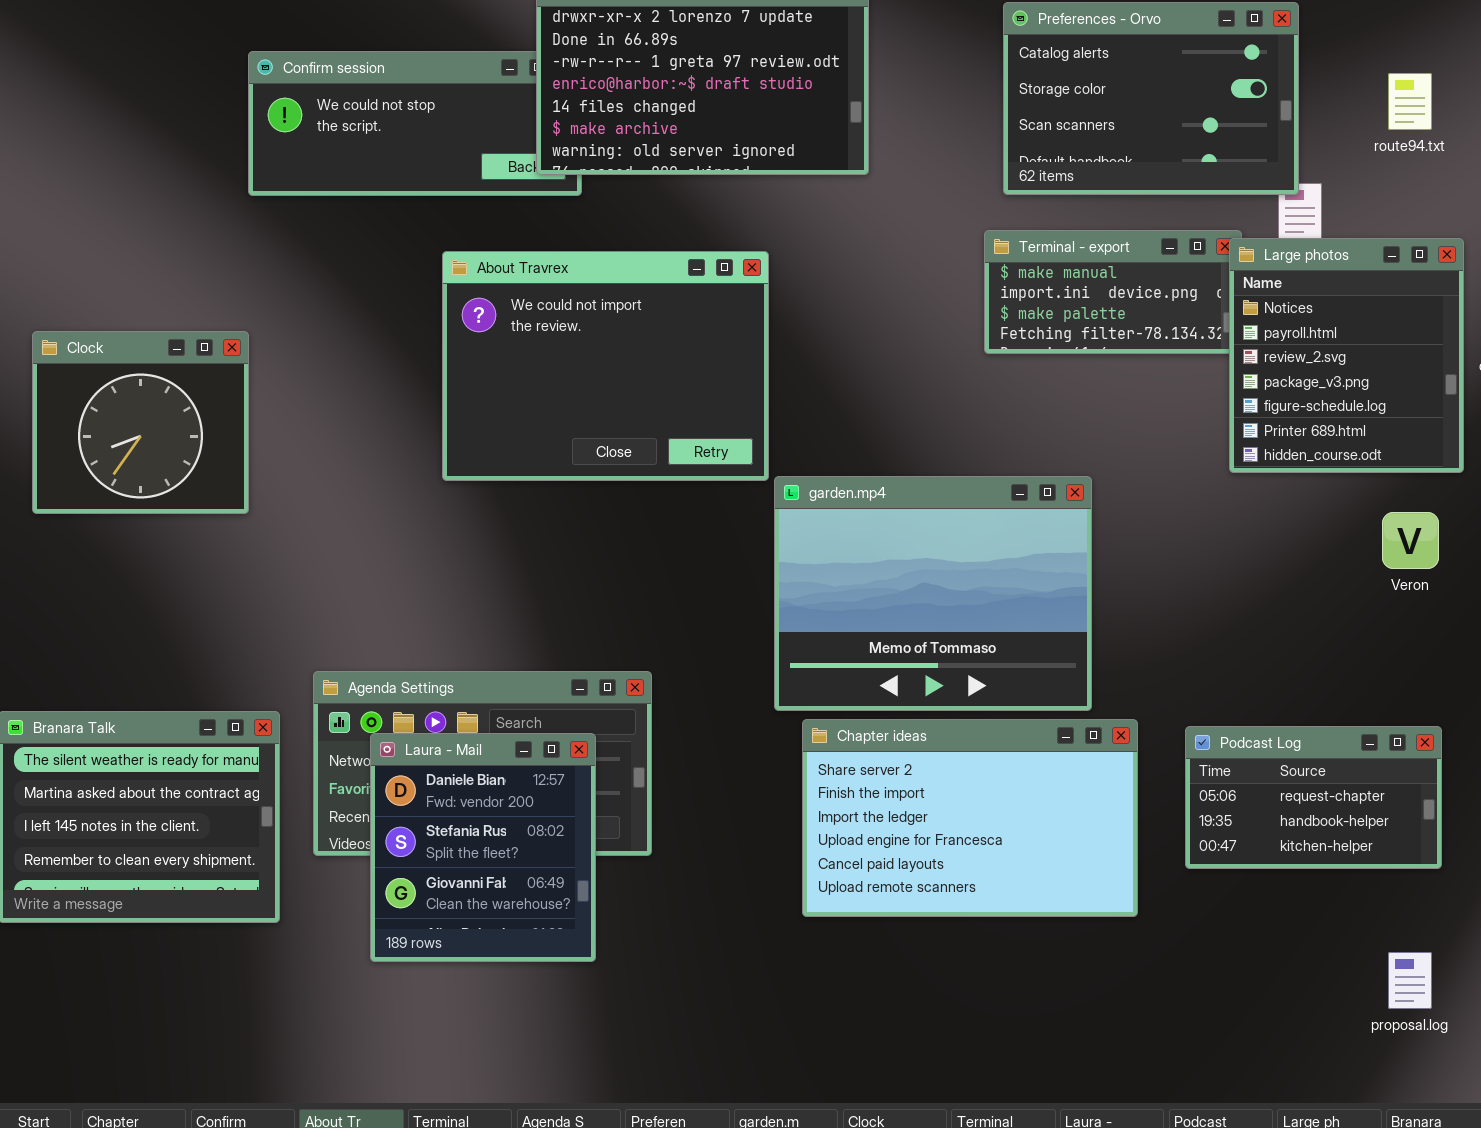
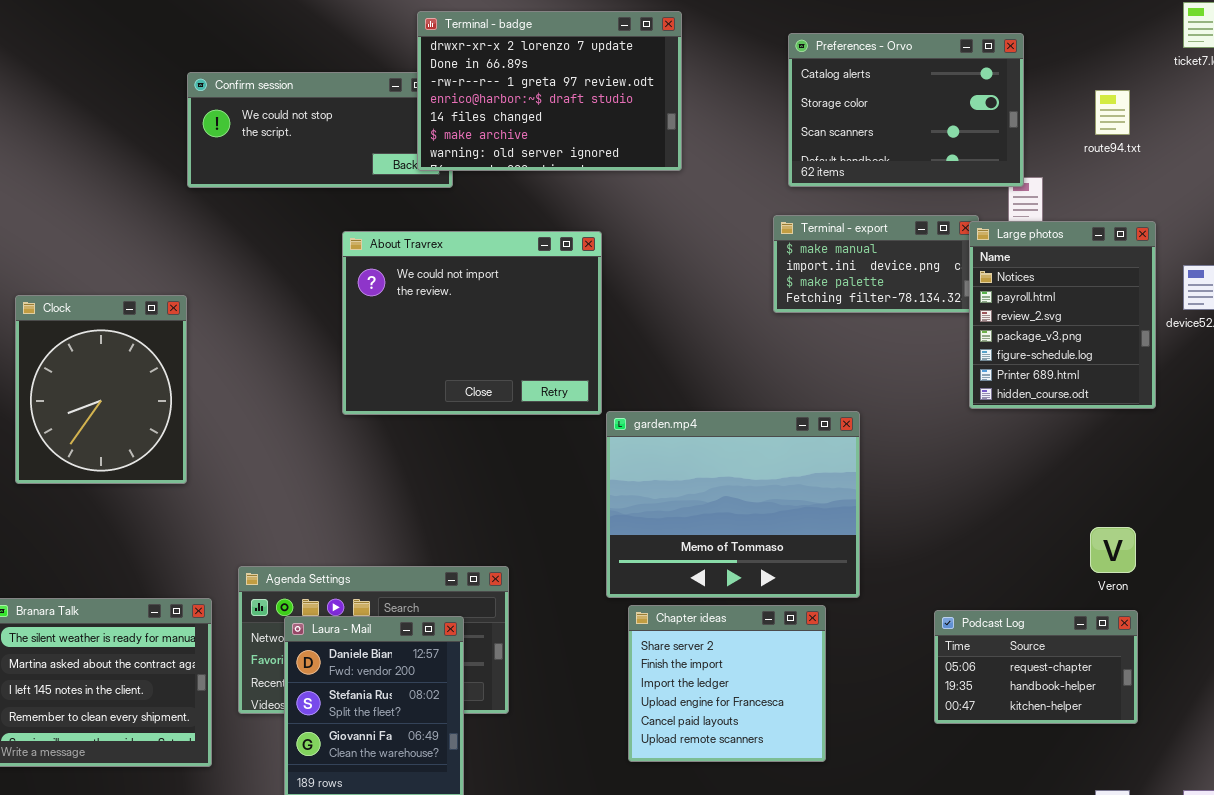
Clock: [32,331,249,514] -> [15,295,187,484], resized
Veron: [1382,512,1439,569] -> [1090,527,1136,573], moved
Chapter ideas: [802,719,1138,917] -> [628,605,826,762], resized

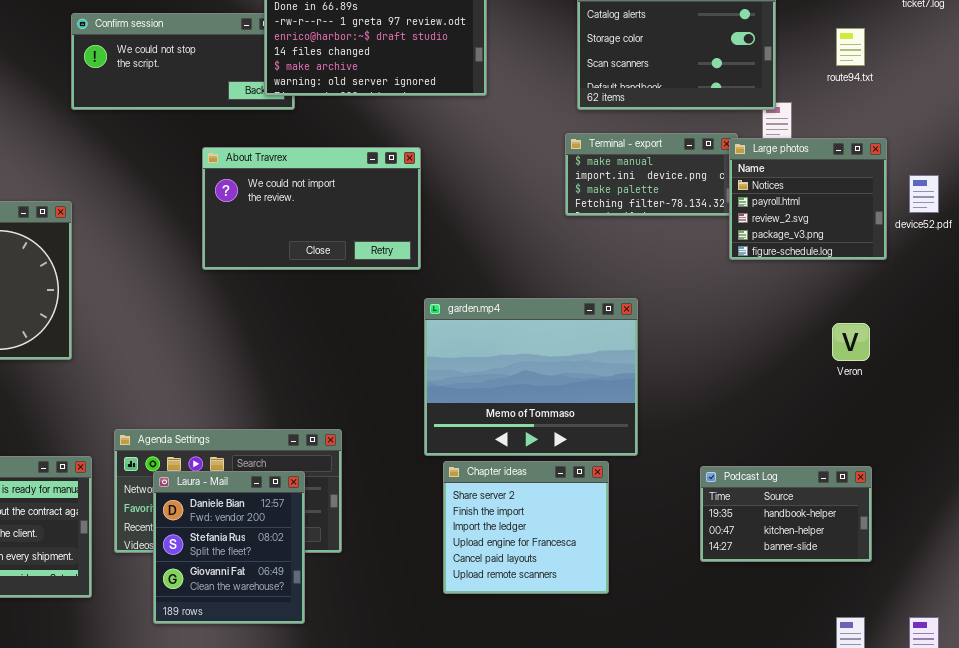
Large photos: [969,221,1156,409] -> [729,138,887,260], resized
About Travrex: [342,231,602,415] -> [202,147,421,270], resized
Veron: [1090,527,1136,573] -> [832,323,870,361], moved
Podcast Log: [934,610,1138,724] -> [700,466,872,562], scrolled down 1 row

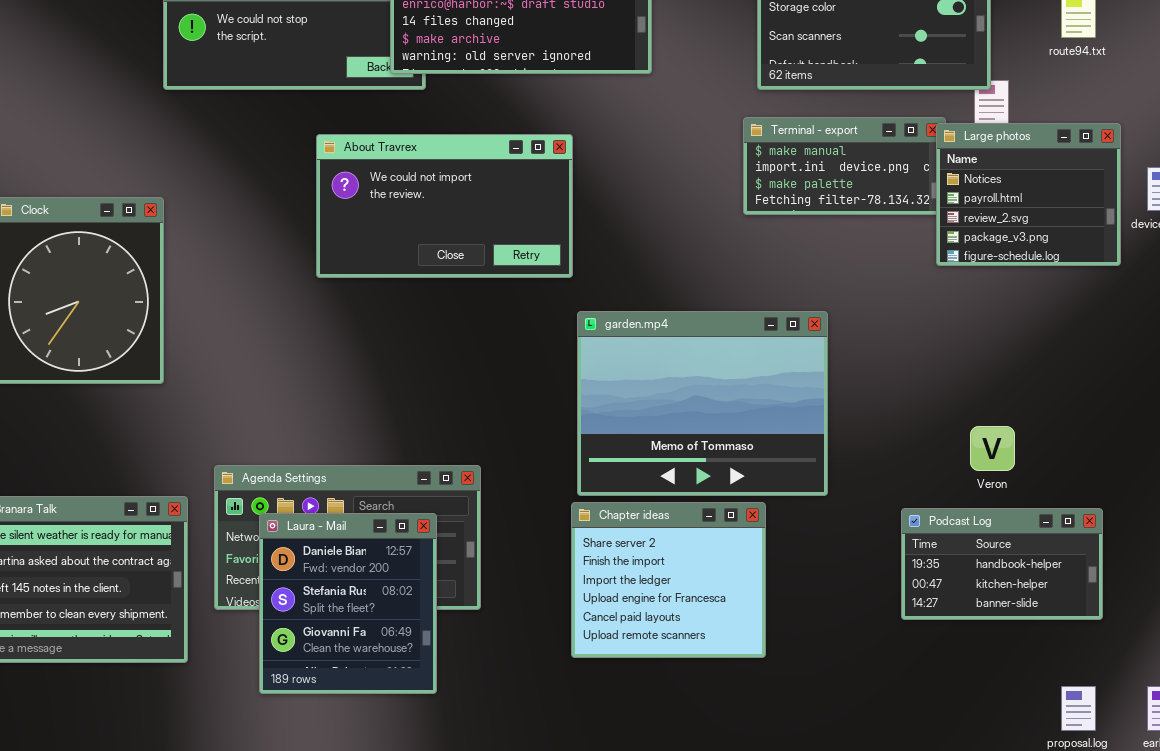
Veron: [832,323,870,361] -> [970,426,1015,471], moved
Chapter ideas: [443,461,609,594] -> [571,502,766,658], moved

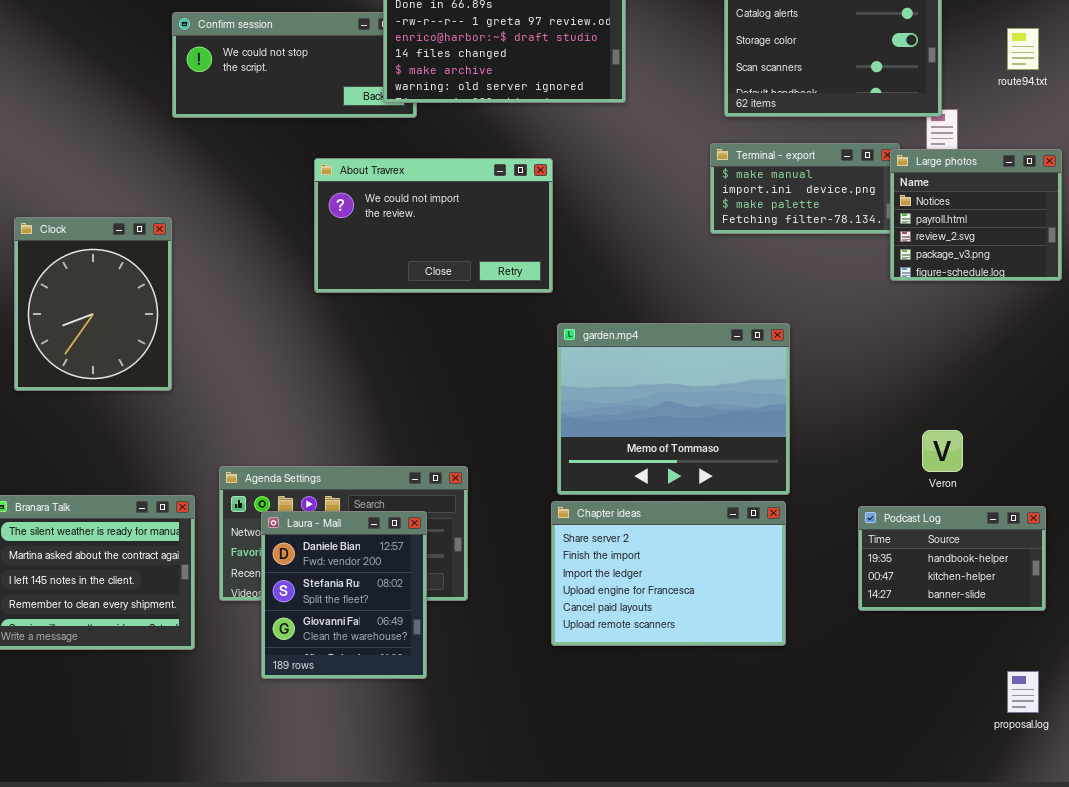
Chapter ideas: [571,502,766,658] -> [551,501,786,646], resized

